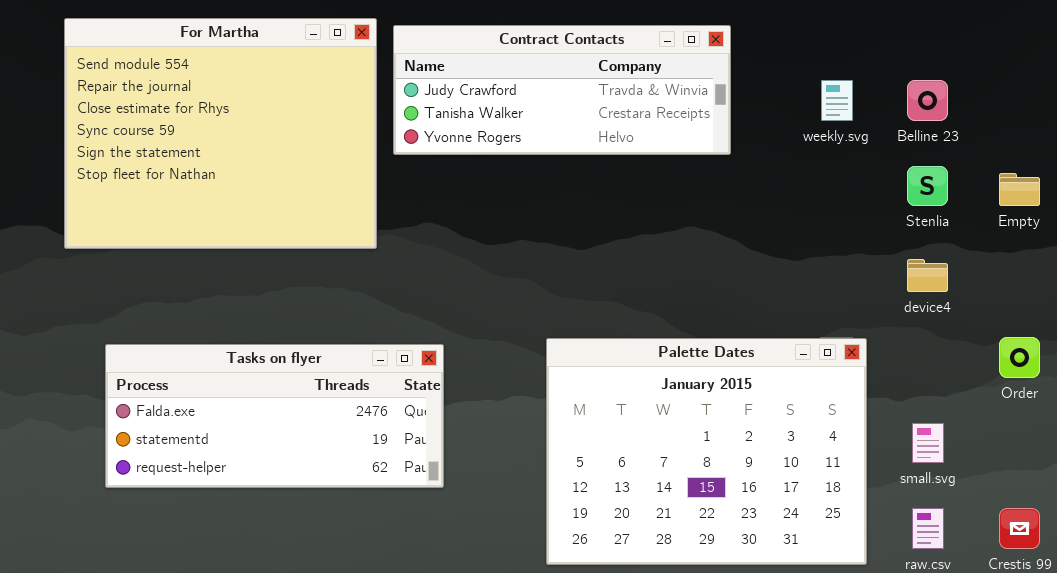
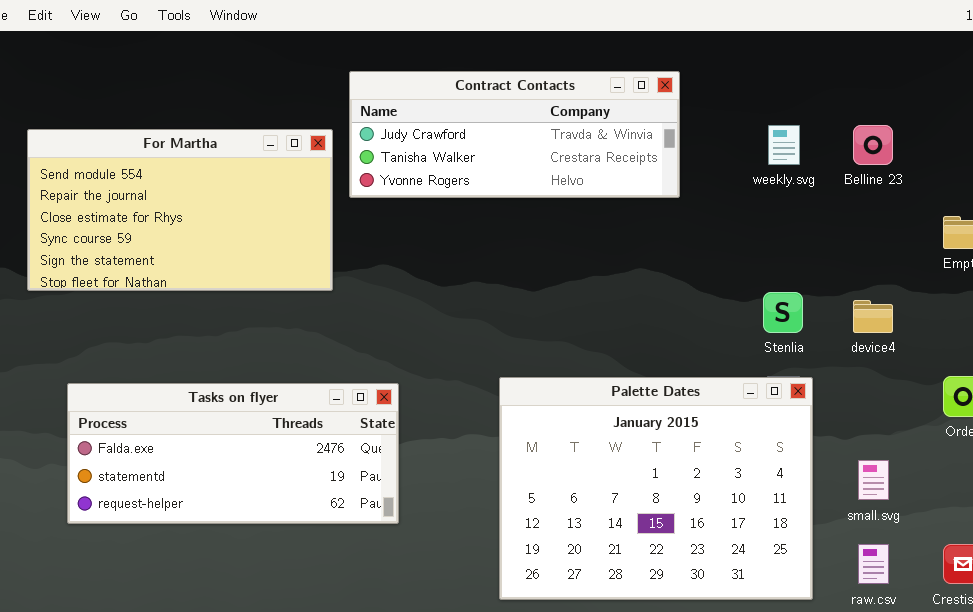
For Martha: [64,18,377,249] -> [27,129,333,291], resized
Stenlia: [907,166,948,206] -> [763,292,803,333], moved

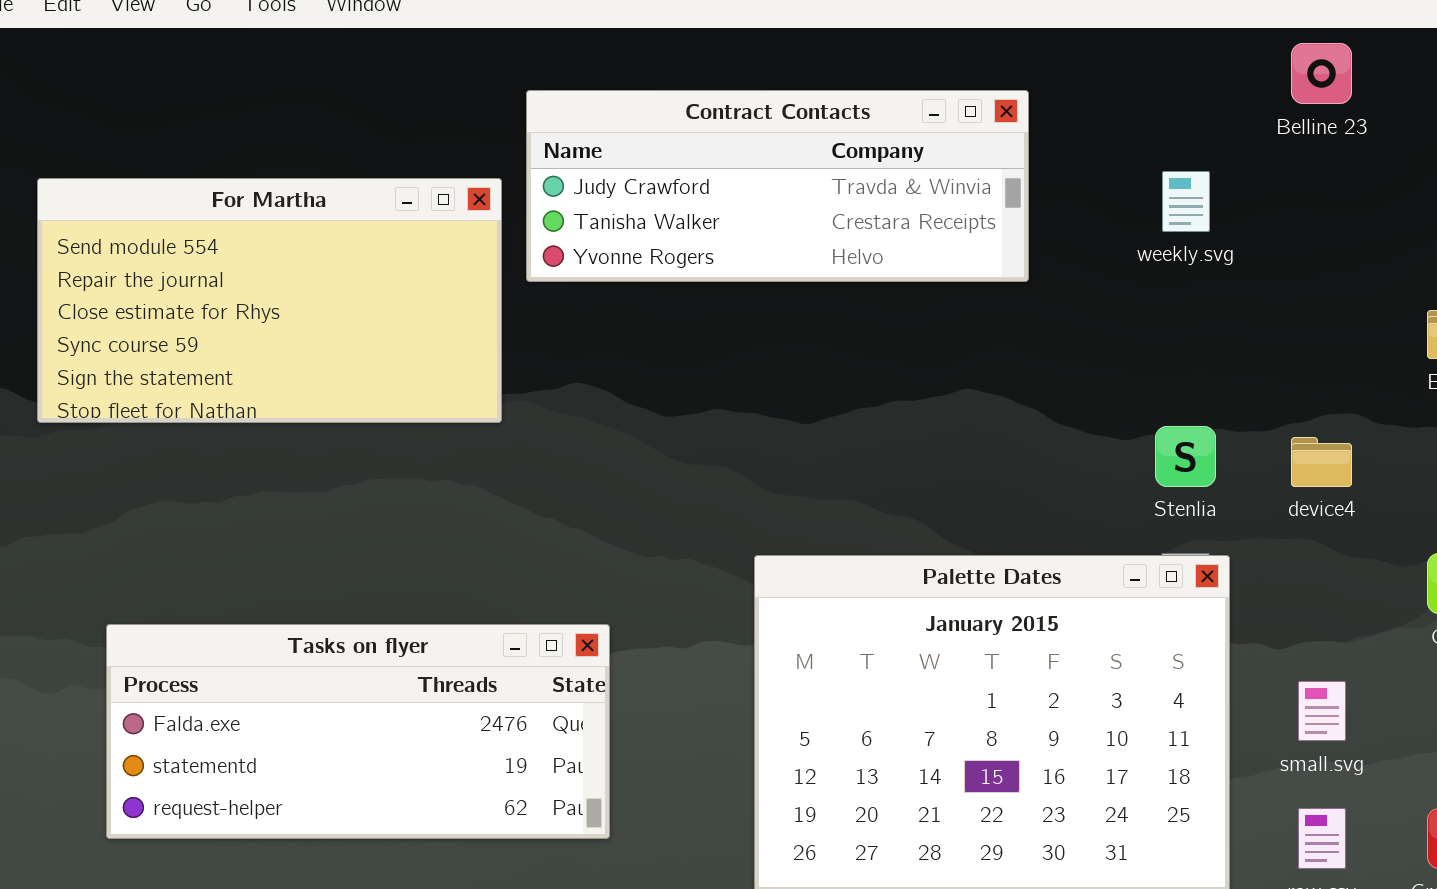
Belline 23: [853,125,893,165] -> [1291,43,1352,104], moved
Tasks on flyer: [67,383,399,524] -> [106,624,610,839], moved

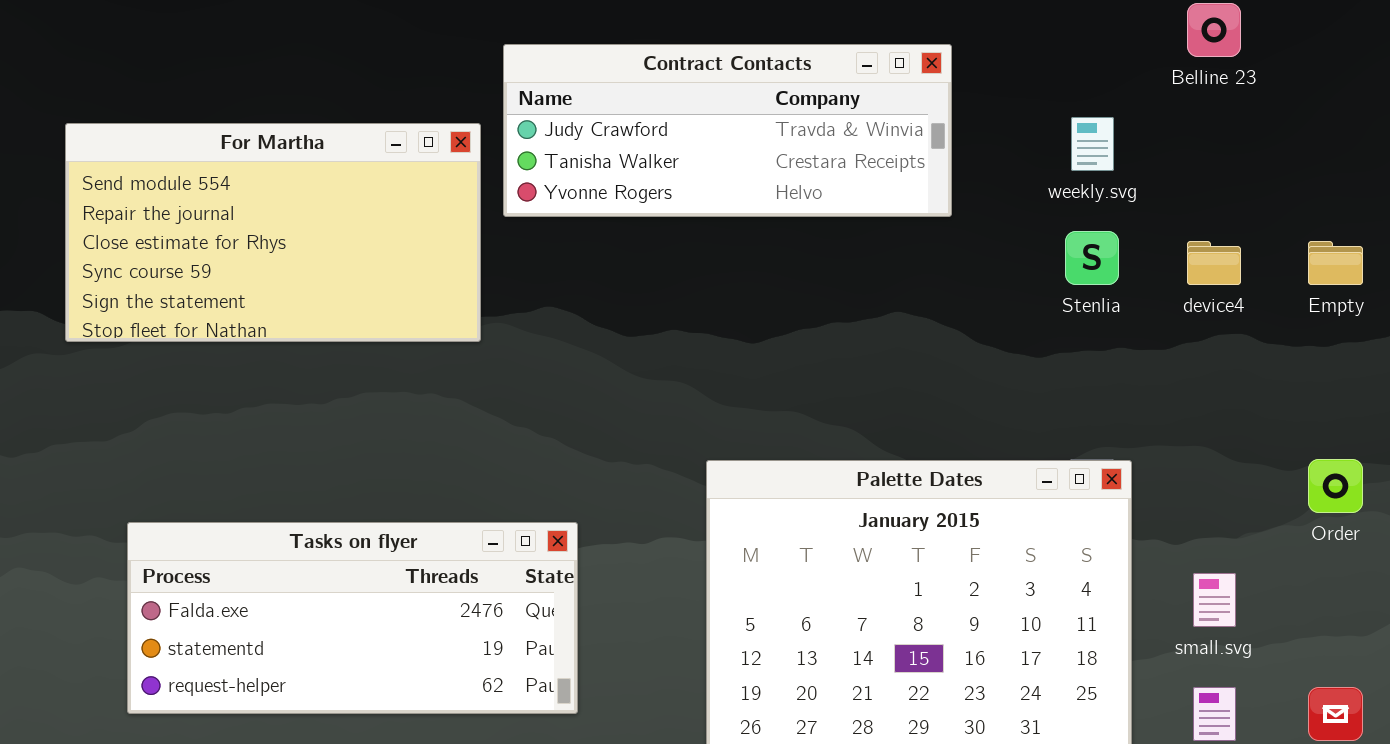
Stenlia: [1155,426,1216,487] -> [1065,231,1119,285], moved
device4: [1291,437,1352,487] -> [1187,241,1241,285], moved

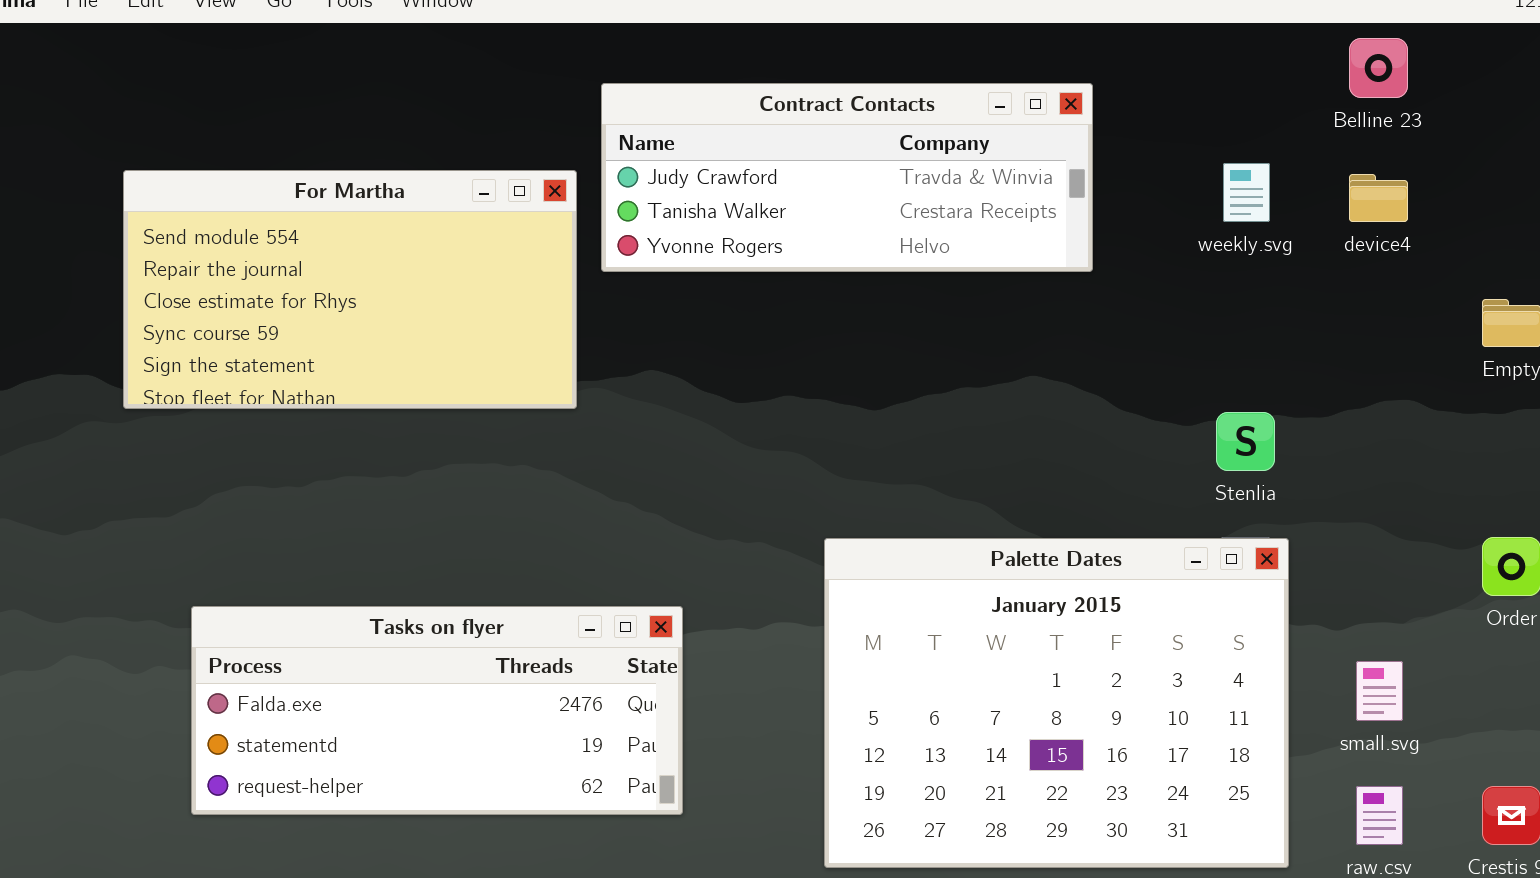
Stenlia: [1065,231,1119,285] -> [1216,412,1275,471], moved
device4: [1187,241,1241,285] -> [1349,174,1408,222], moved

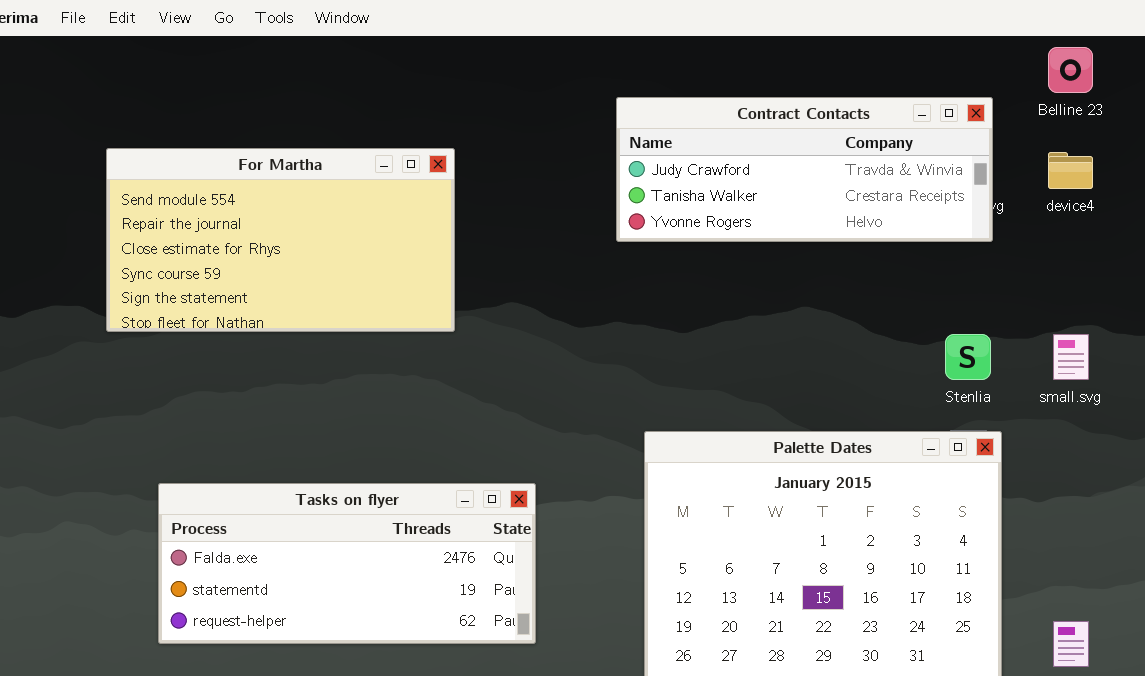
Contract Contacts: [601,83,1093,272] -> [616,97,993,242], moved
small.svg: [1356,661,1403,721] -> [1053,334,1089,380], moved

